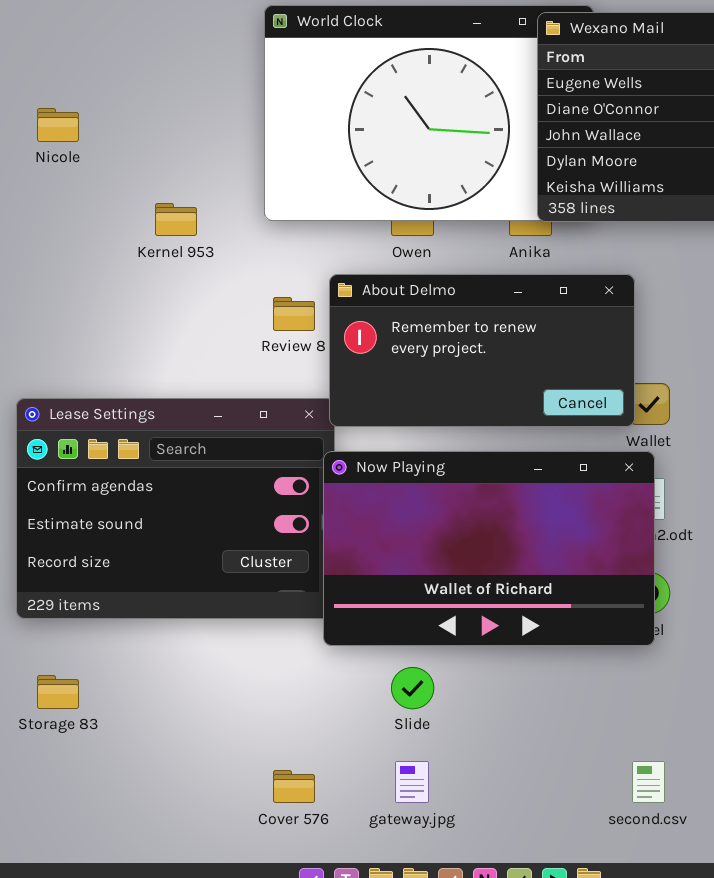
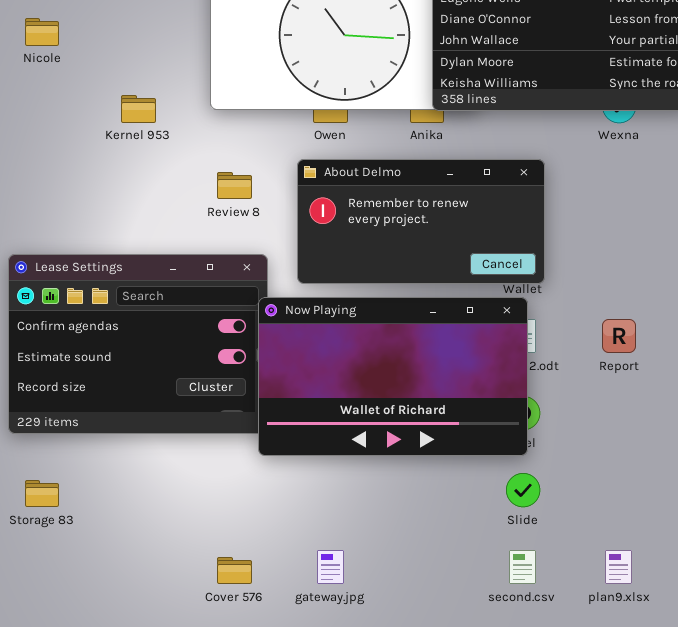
About Delmo: [329,274,635,427] -> [297,159,545,284], moved
Slide: [391,667,434,709] -> [506,473,540,507], moved

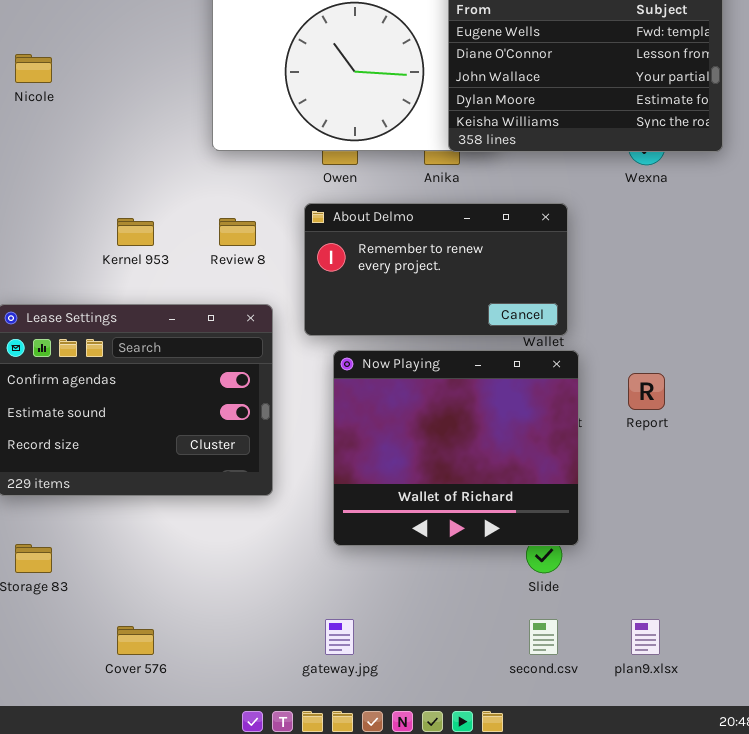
Kernel 953: [121,95,156,123] -> [117,218,154,246], moved
Now Playing: [258,297,528,456] -> [333,350,579,546], moved, resized
Cover 576: [217,557,252,584] -> [117,626,154,655], moved

